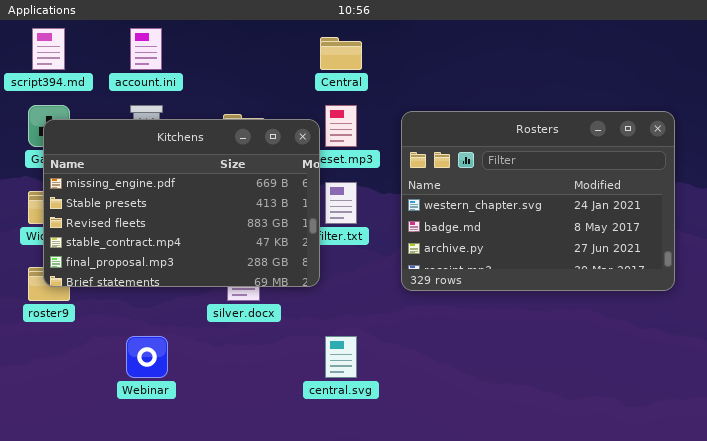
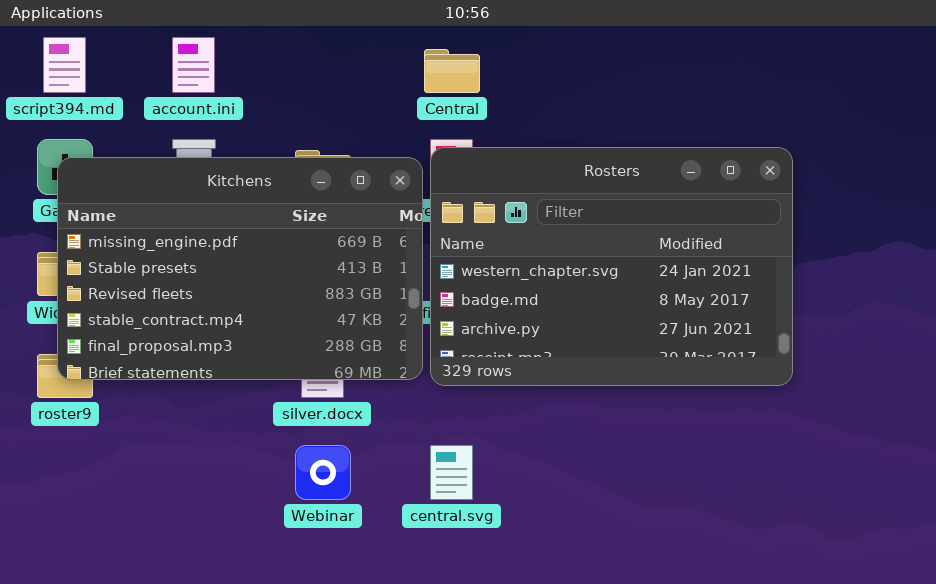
Rosters: [401,111,675,291] -> [430,147,793,386], moved
Webinar: [126,336,168,378] -> [295,445,351,500], moved

